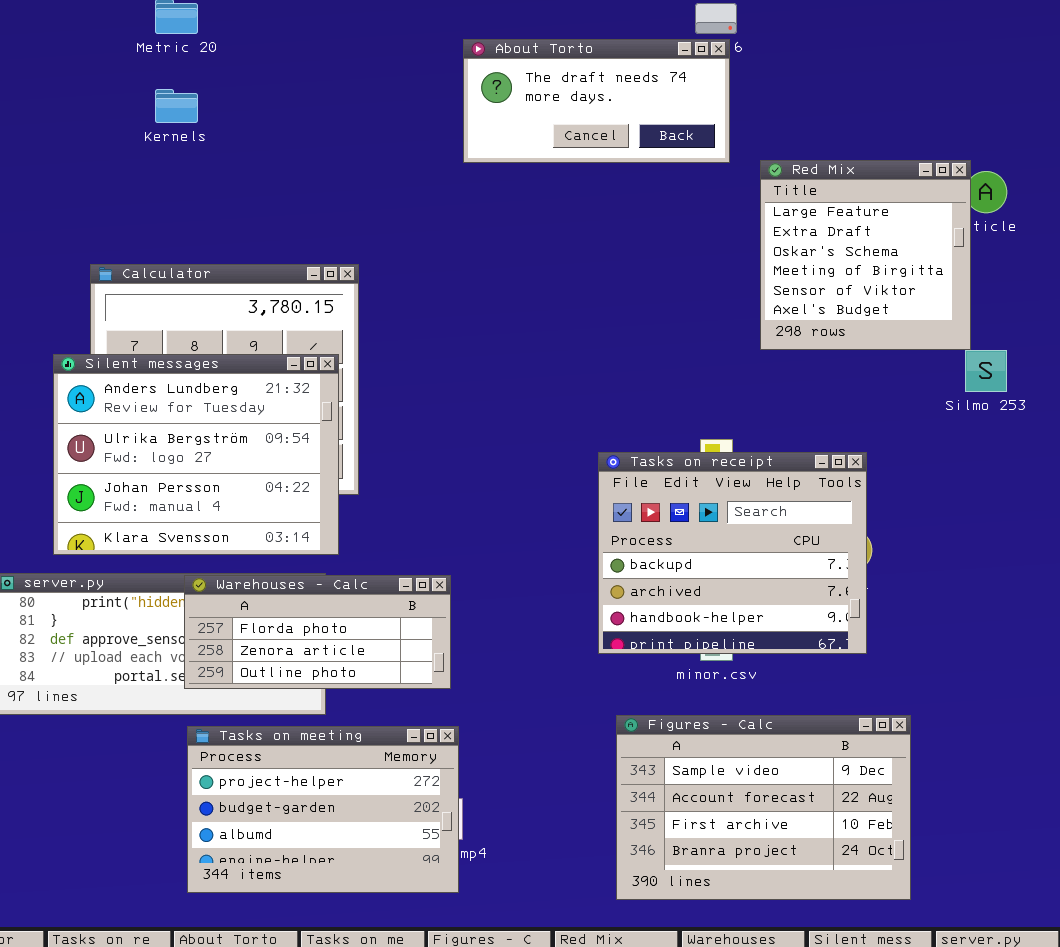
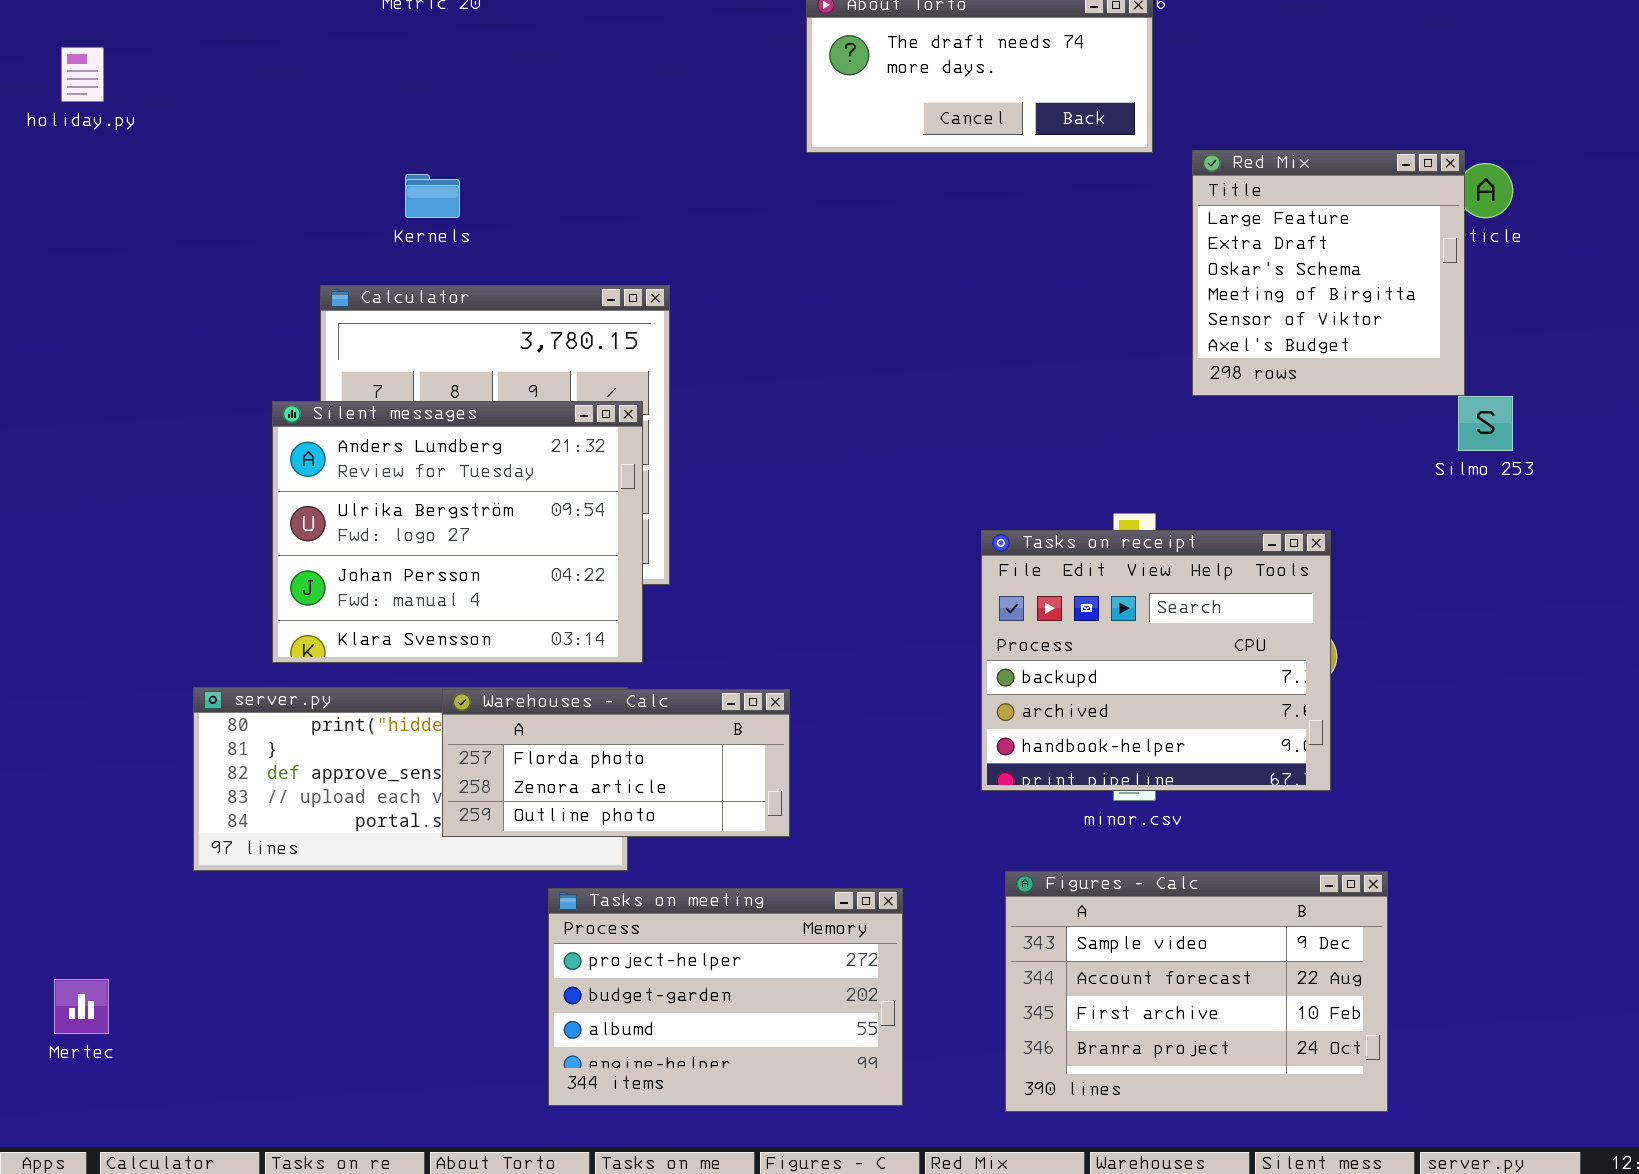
Kernels: [155,89,198,123] -> [405,174,460,218], moved
Tasks on meeting: [187,726,459,893] -> [548,888,903,1106], moved

